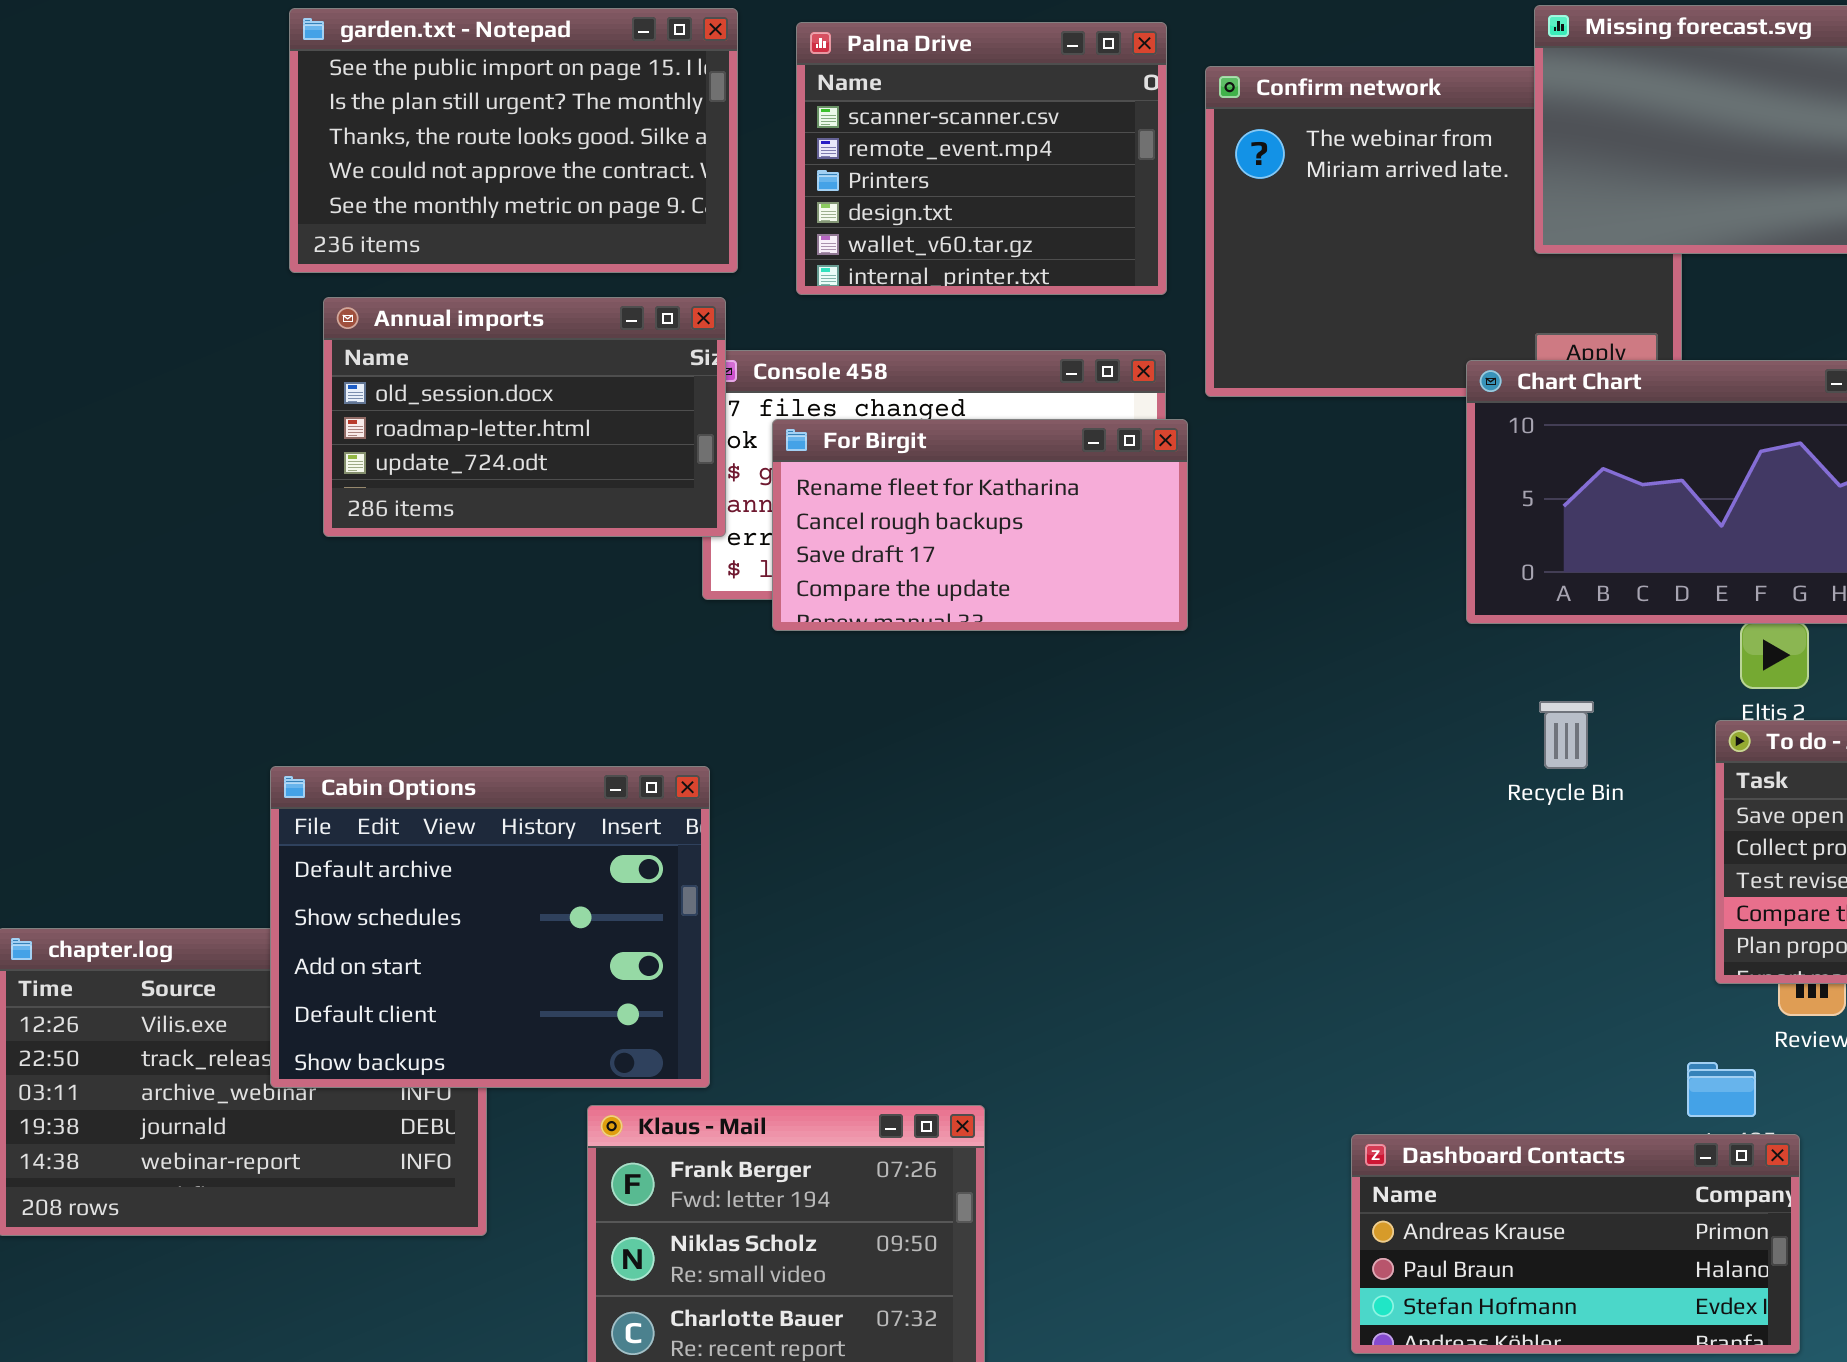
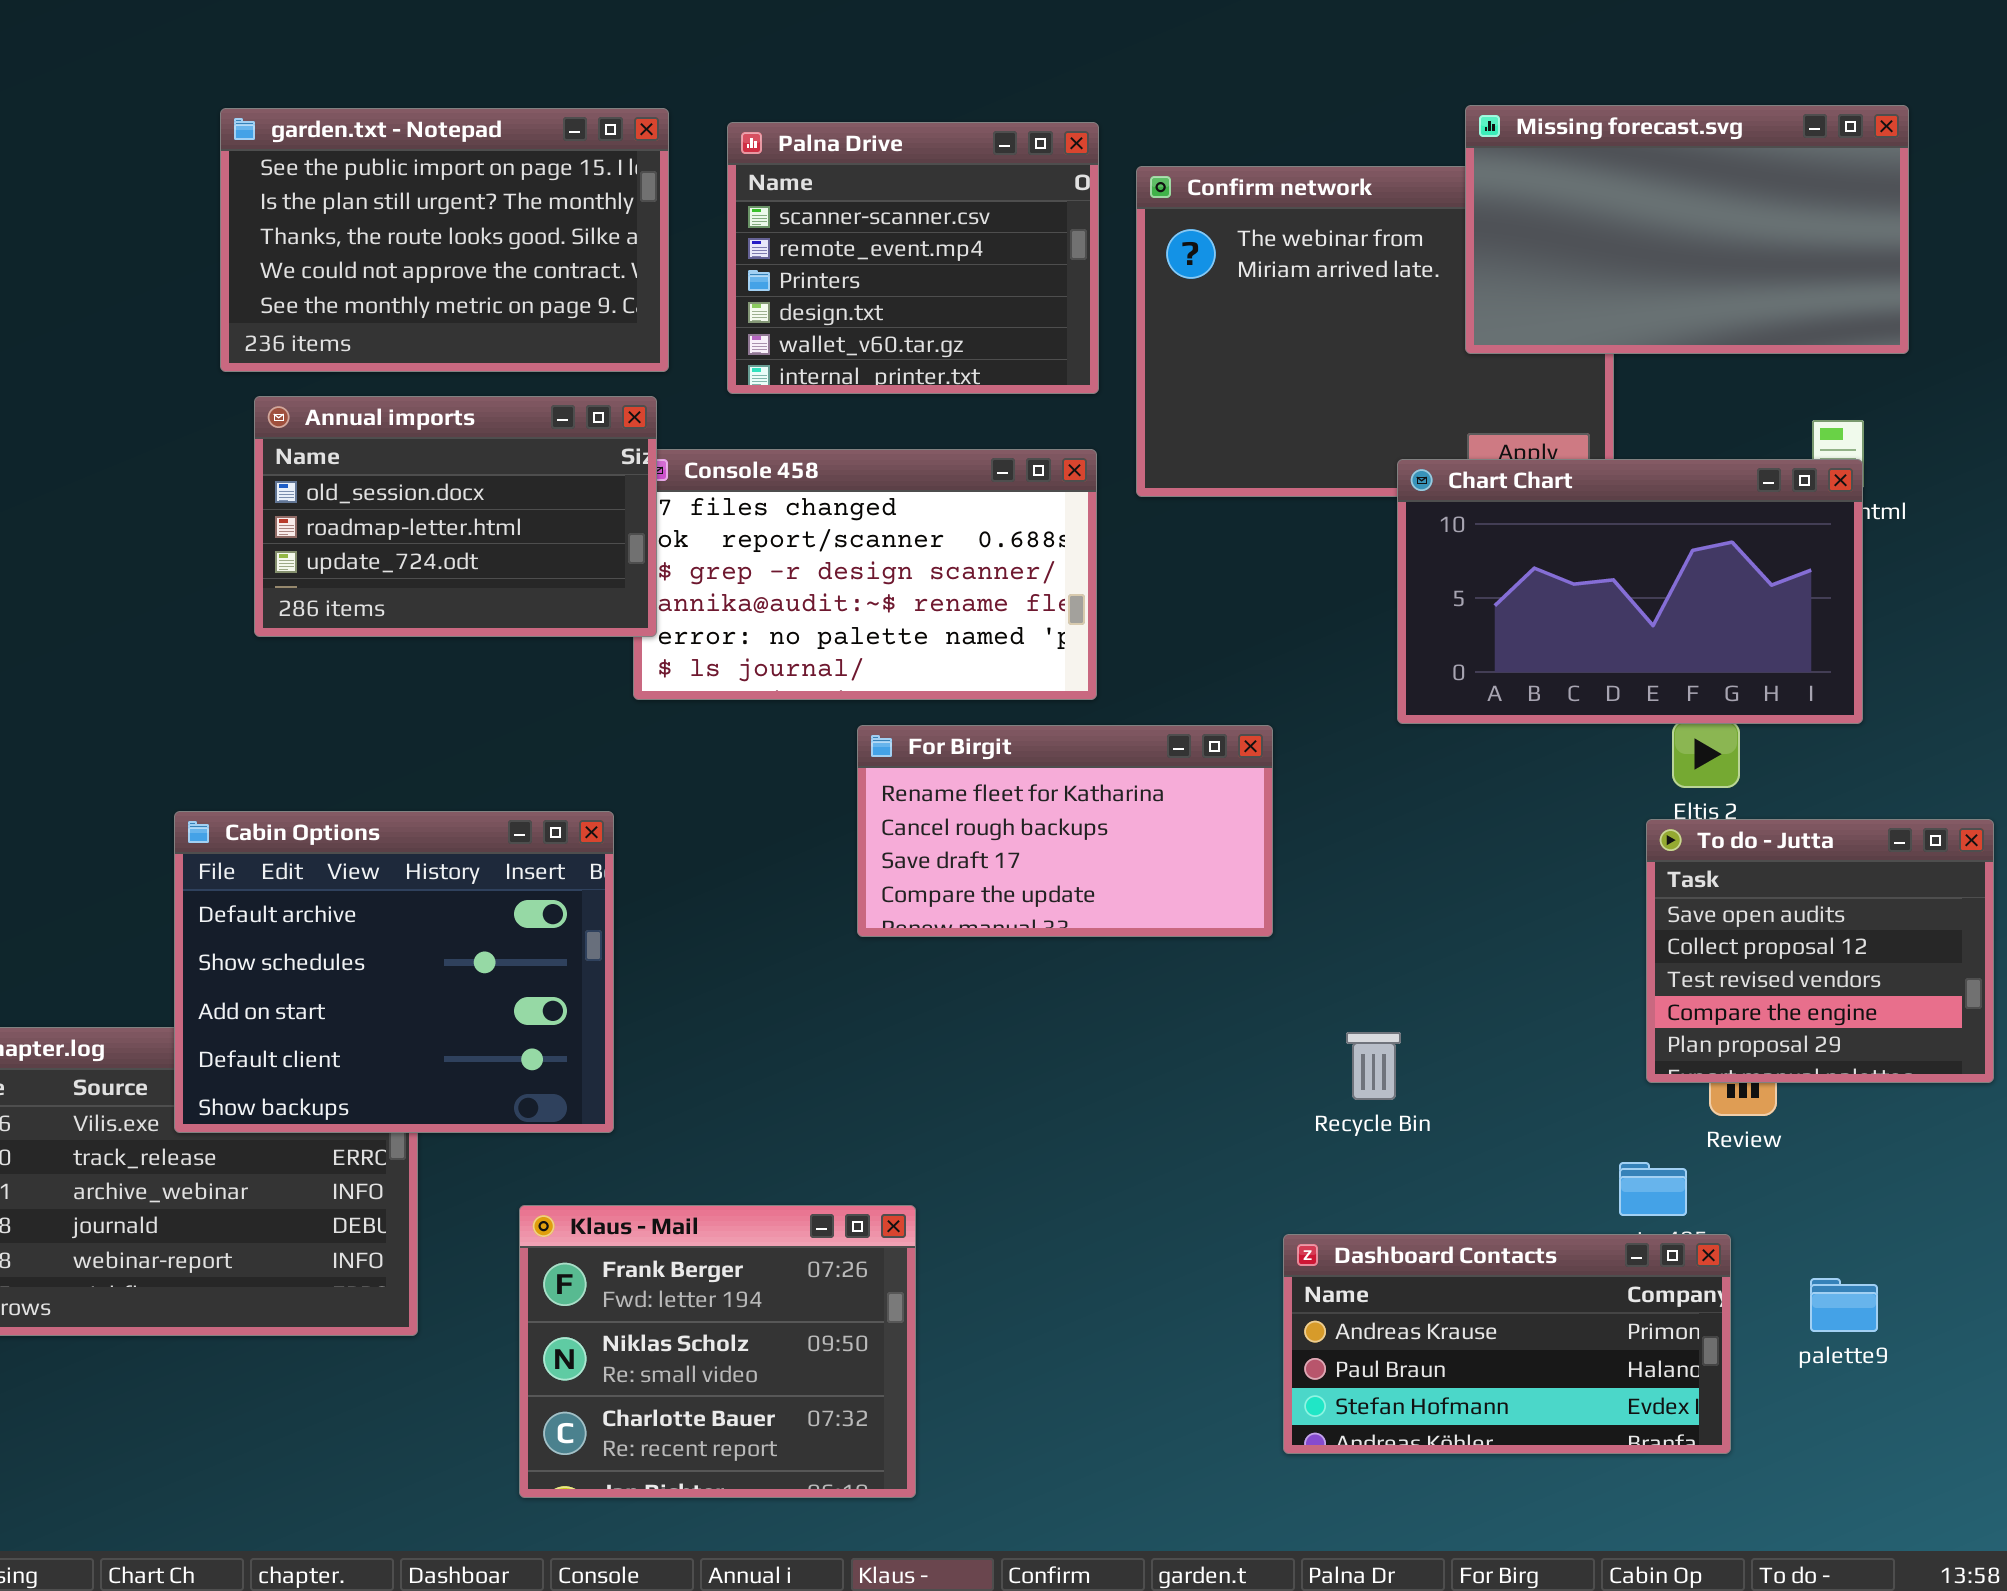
For Birgit: [772,419,1188,631] -> [857,725,1273,937], moved
Recycle Bin: [1539,701,1594,769] -> [1346,1032,1401,1100], moved
Cabin Options: [270,766,710,1088] -> [174,811,614,1133], moved

